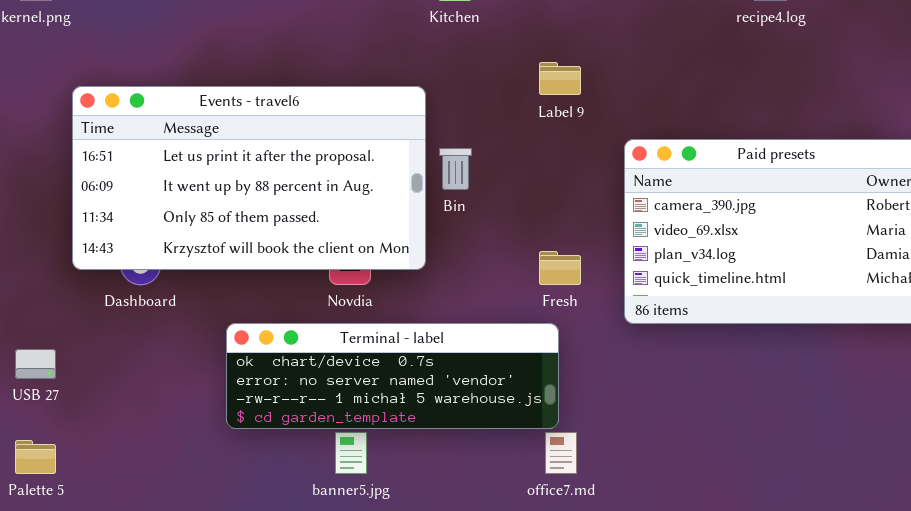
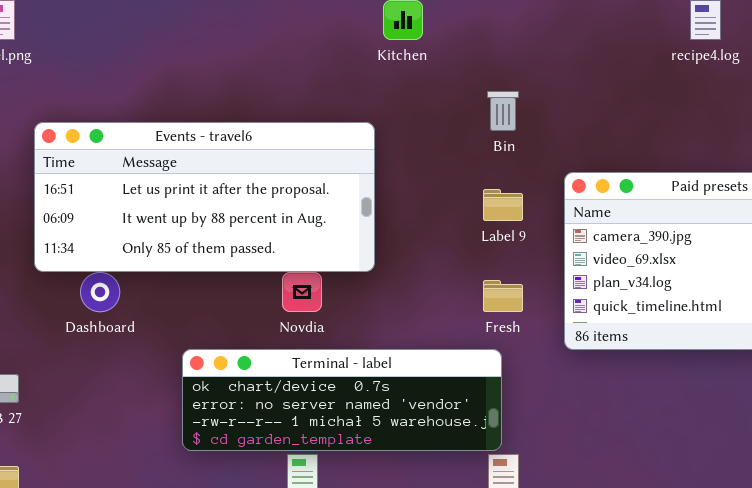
Label 9: [539,62,581,95] -> [483,189,523,221], moved
Events - travel6: [72,86,426,270] -> [34,122,375,272], resized
Bin: [439,148,472,190] -> [487,91,519,131], moved

